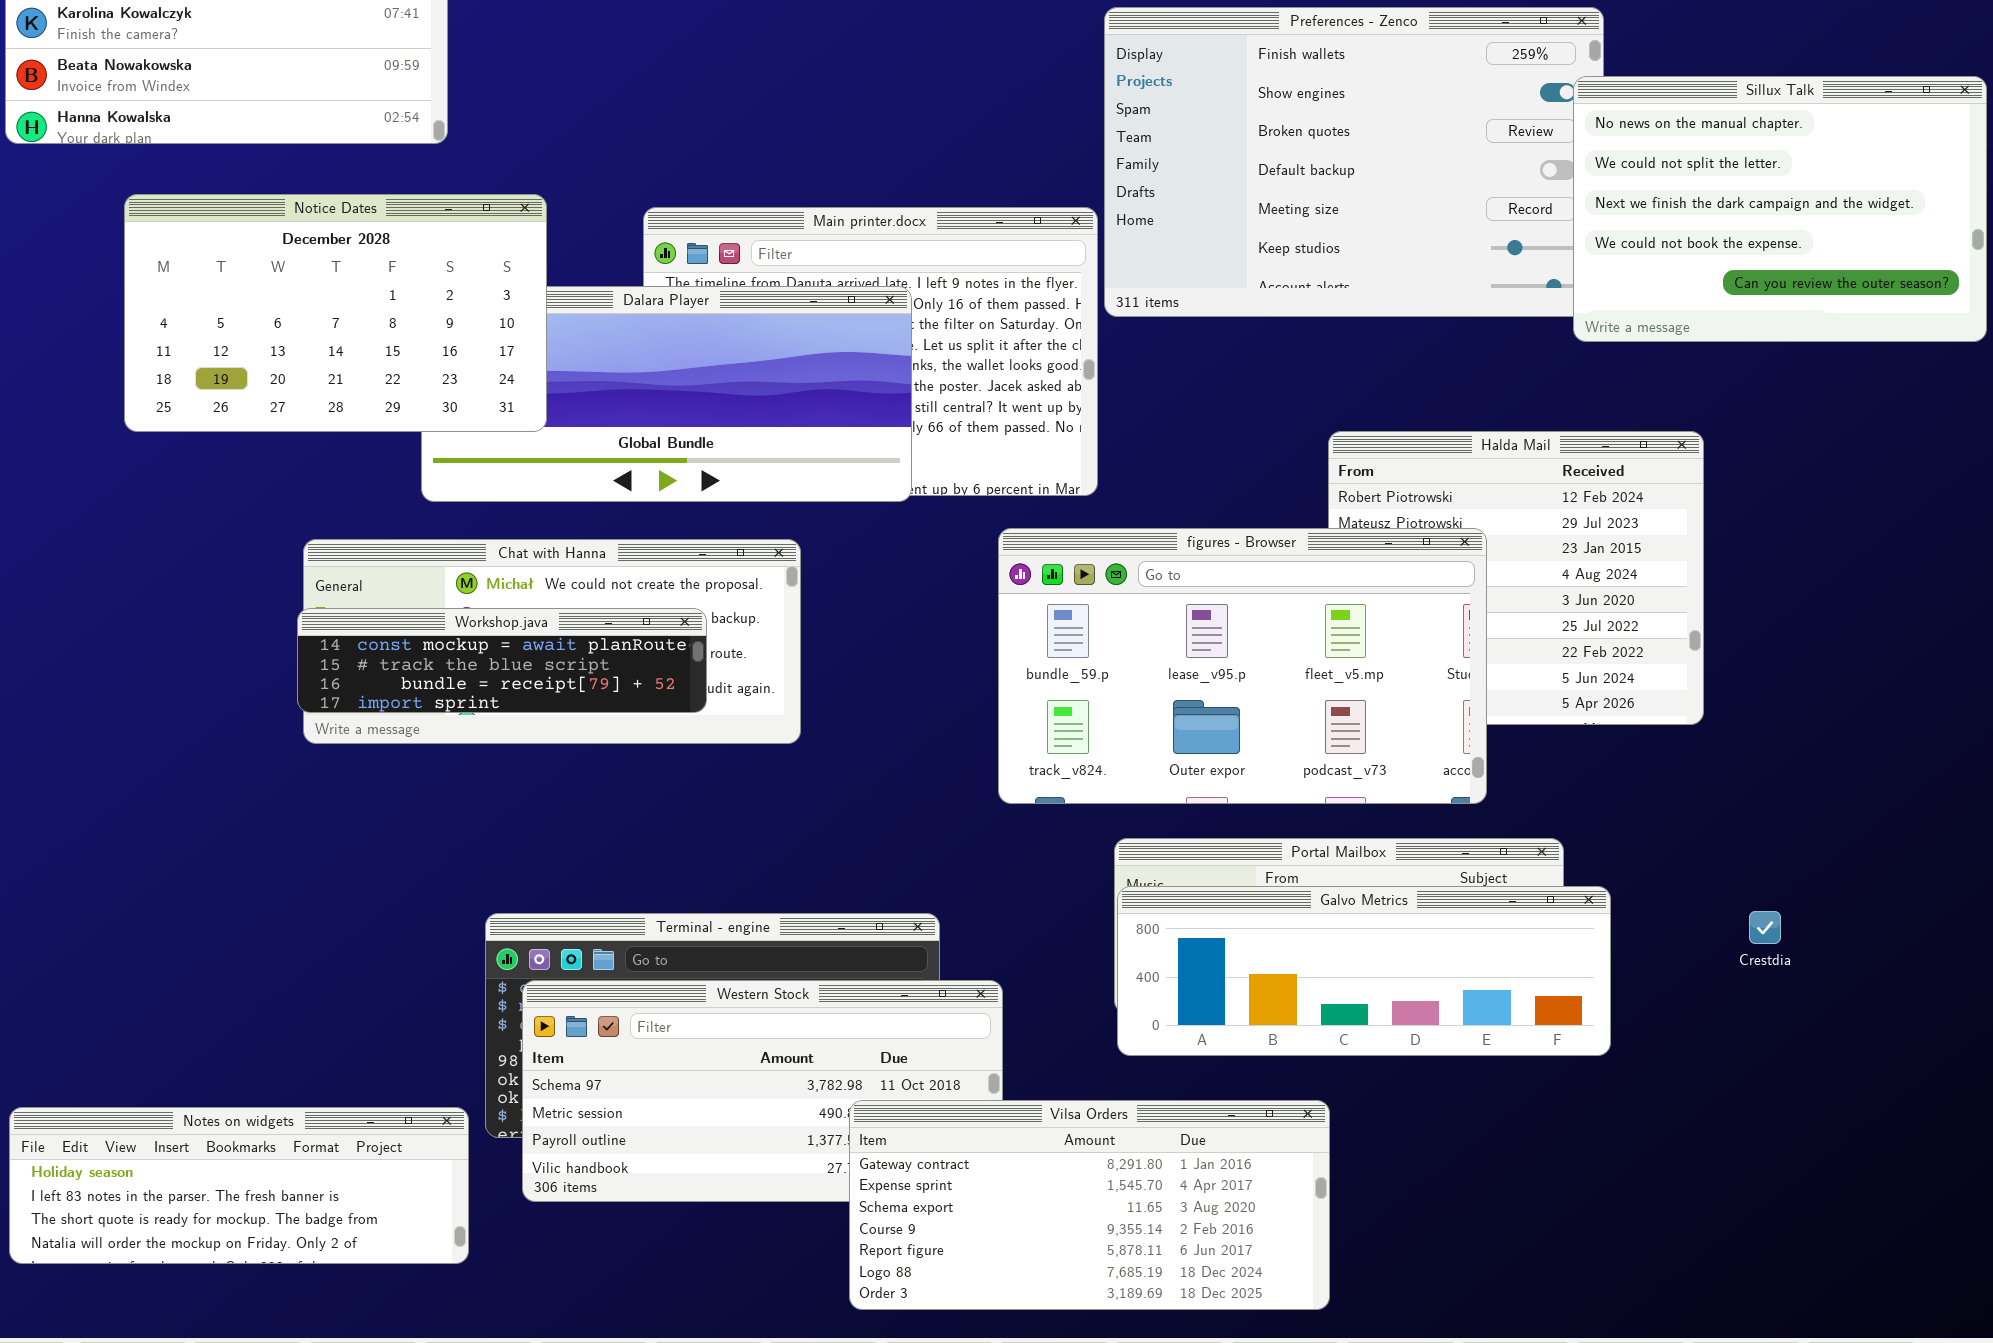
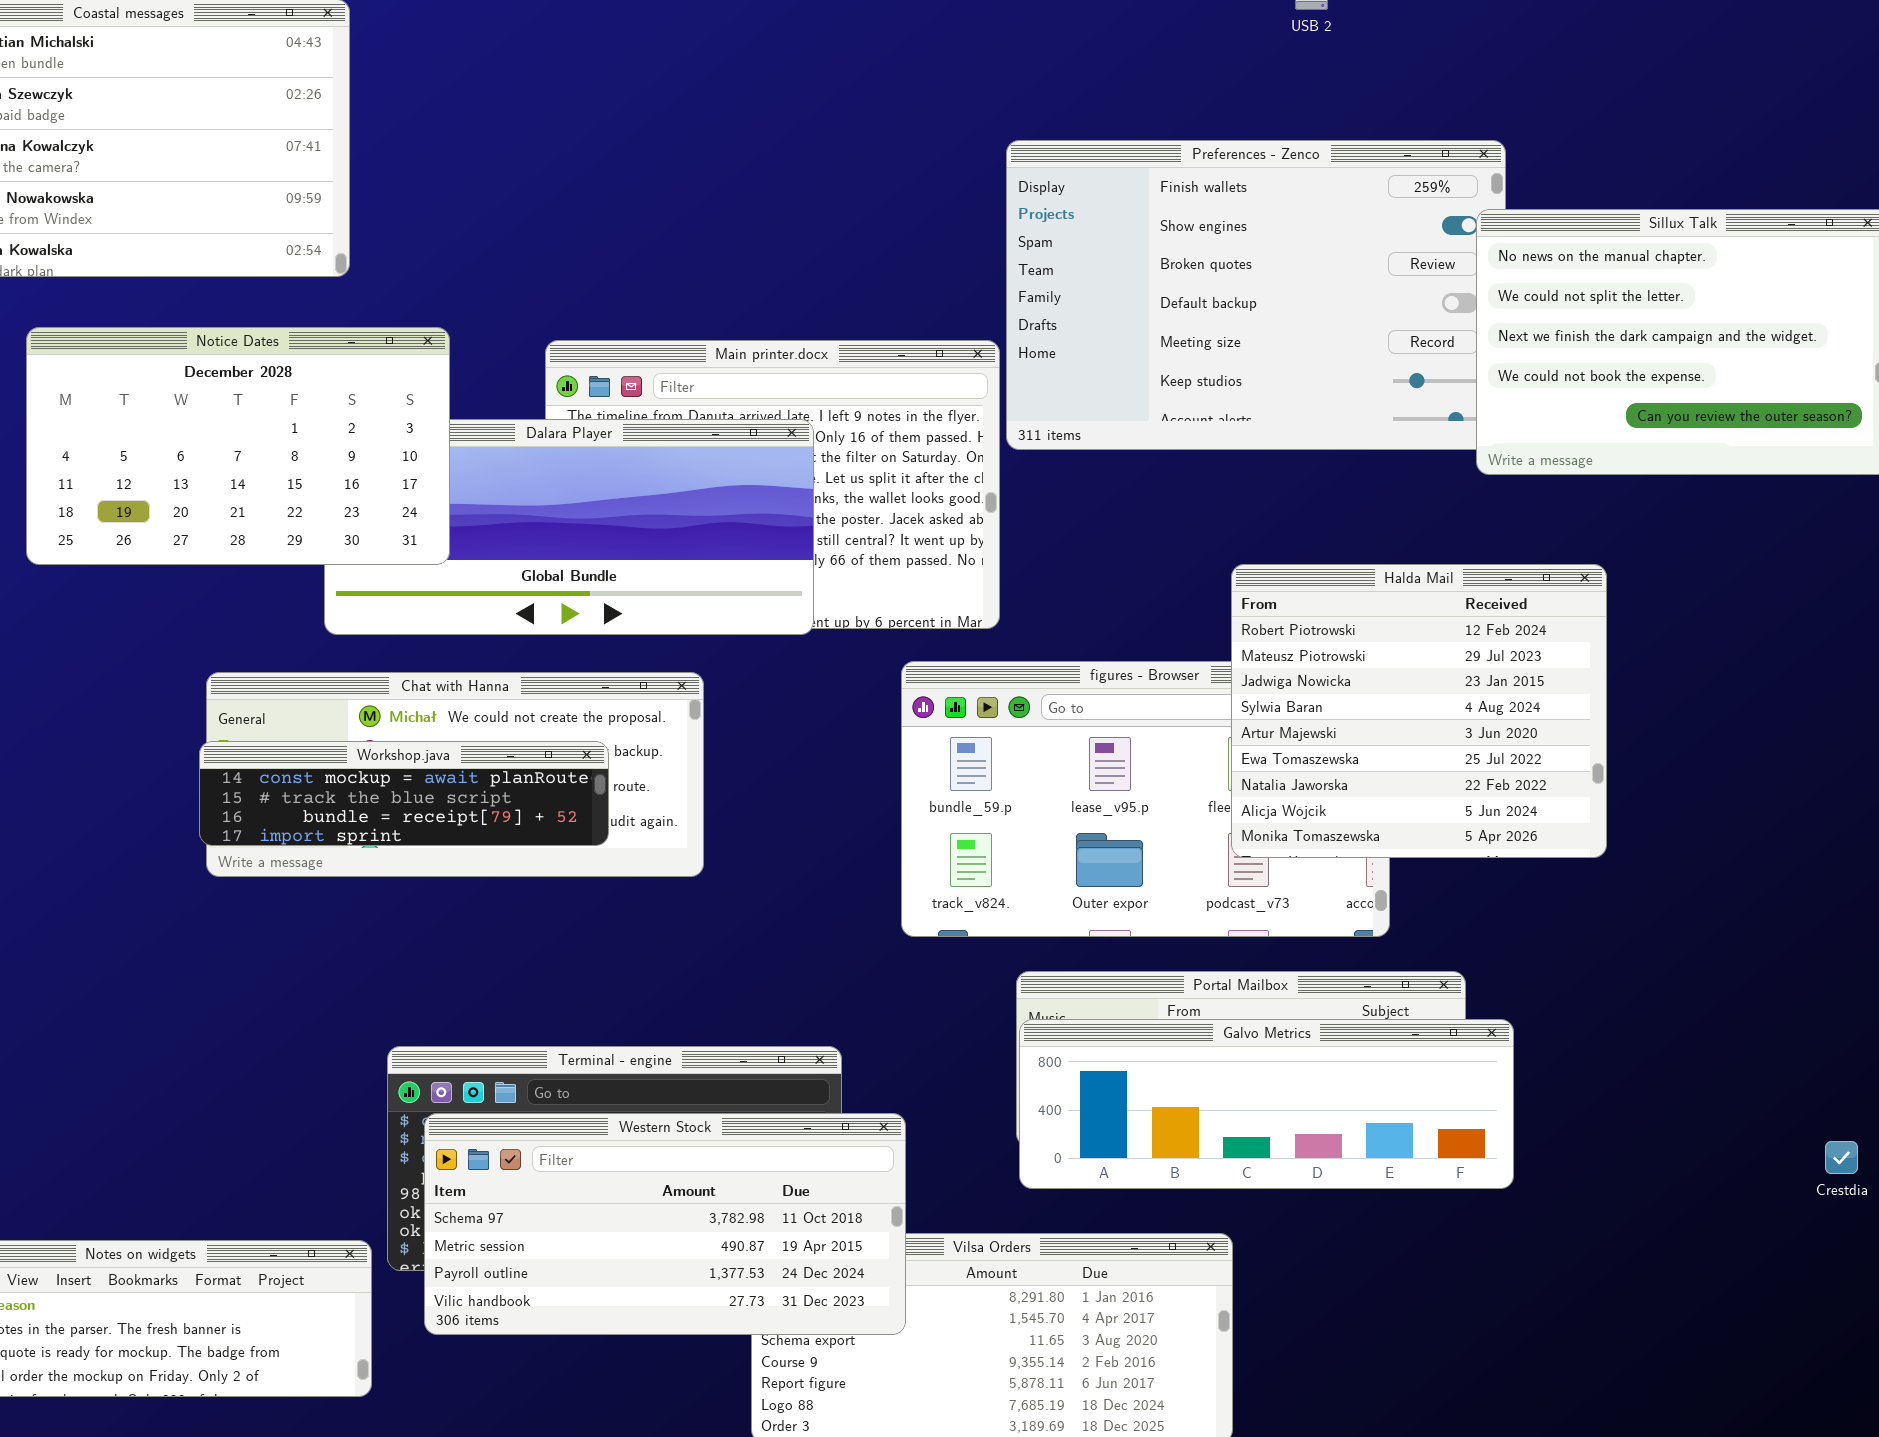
Halda Mail: [1328,431,1704,725] -> [1231,564,1607,858], raised
Crestdia: [1749,911,1781,944] -> [1825,1141,1858,1174], moved
Western Stock: [522,980,1003,1202] -> [424,1113,906,1335], raised

